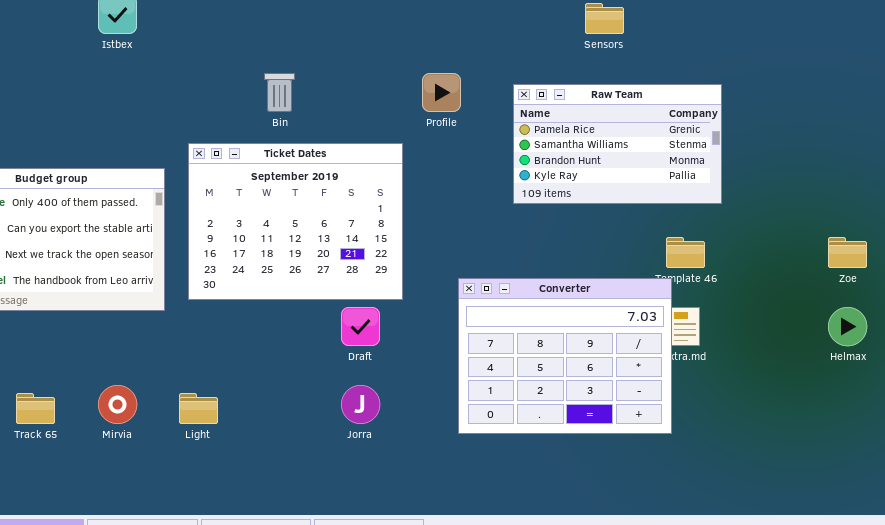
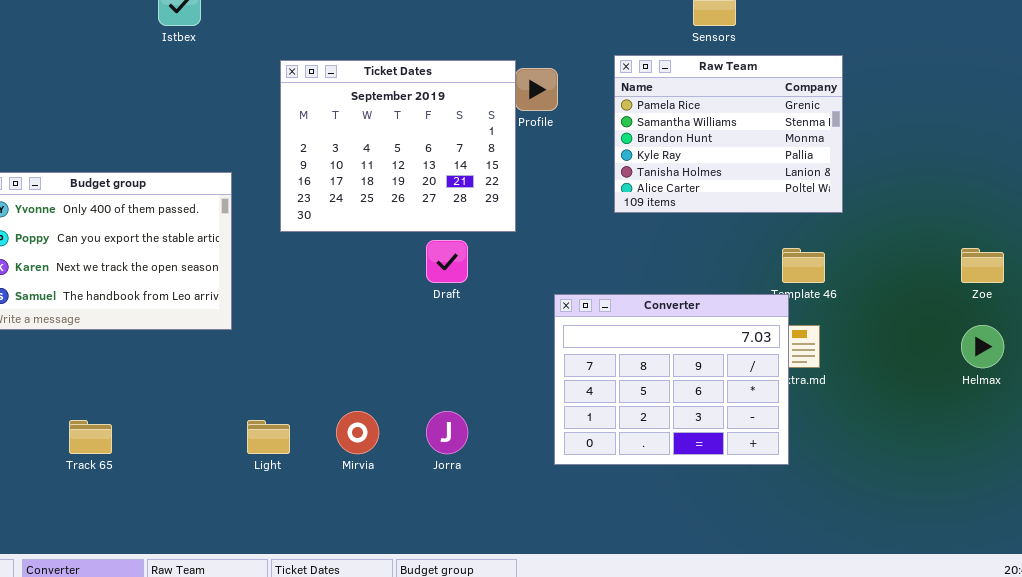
Raw Team: [513,84,722,204] -> [614,55,843,213], resized
Ticket Dates: [188,143,403,300] -> [280,60,516,232], moved
Draft: [341,307,380,346] -> [426,240,468,283], moved
Mirvia: [98,385,137,424] -> [336,411,379,454], moved

